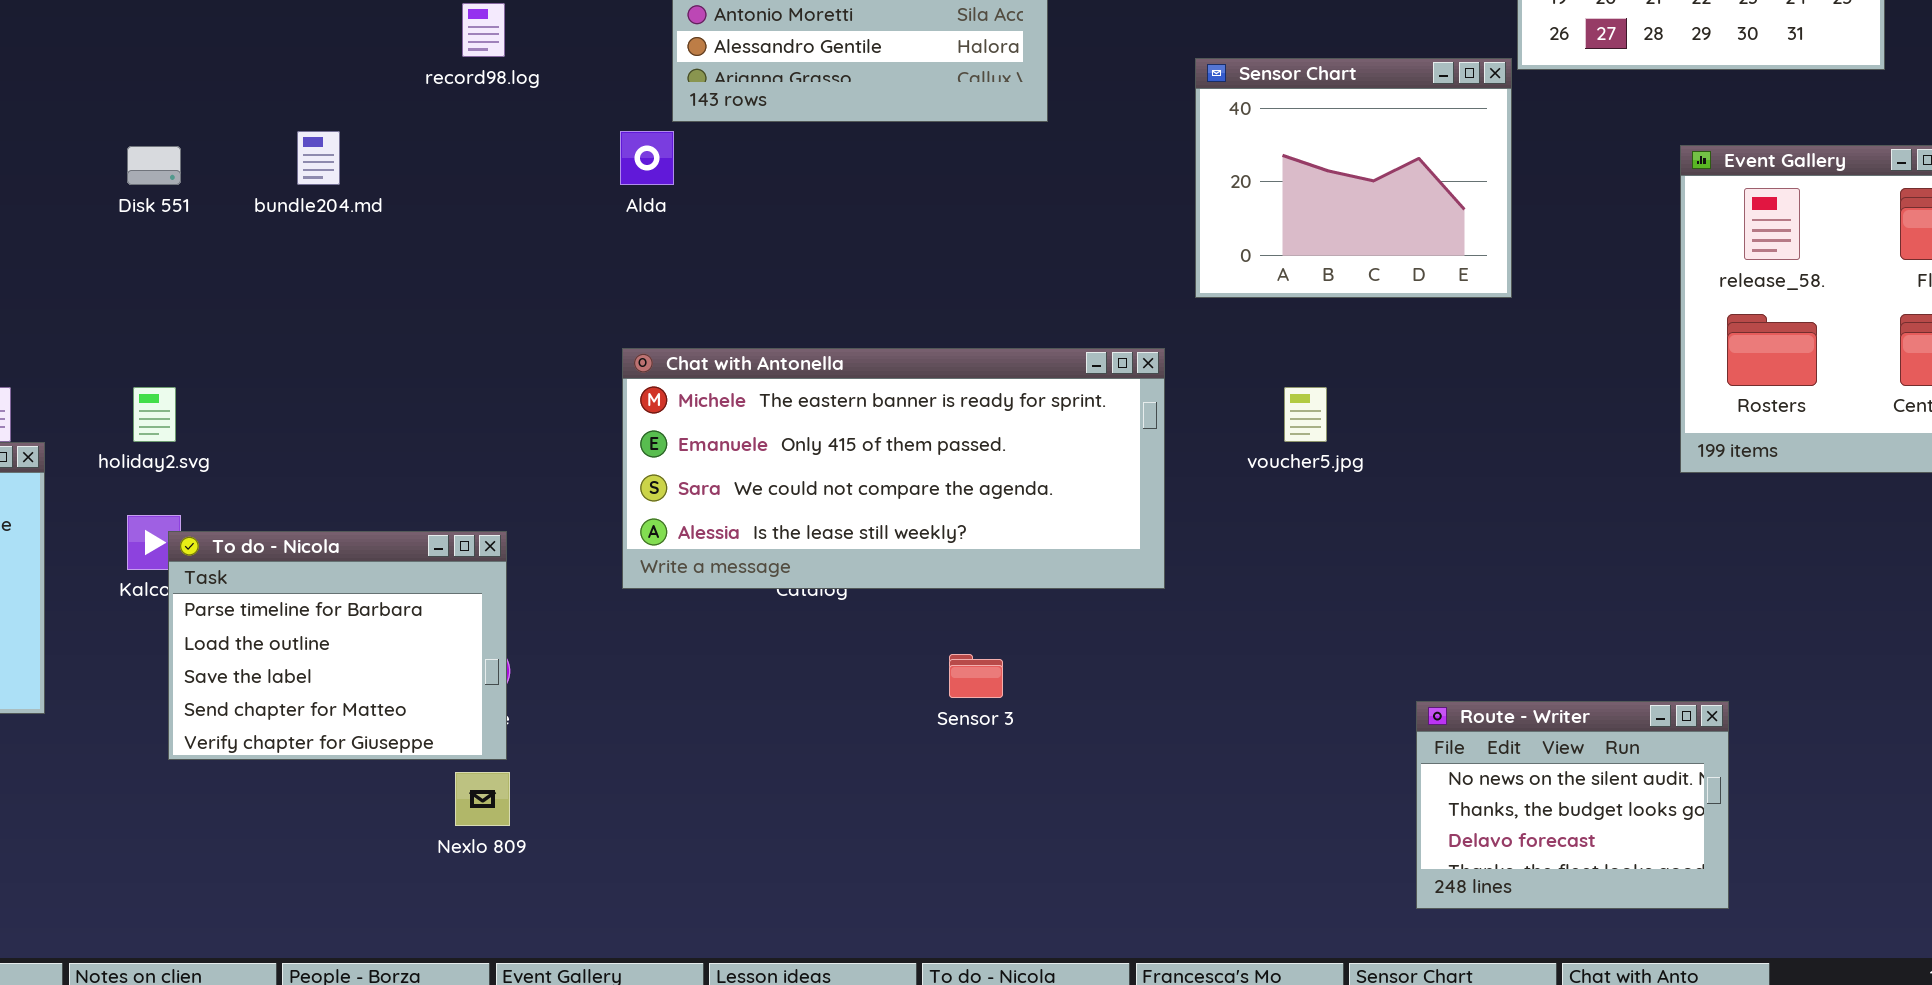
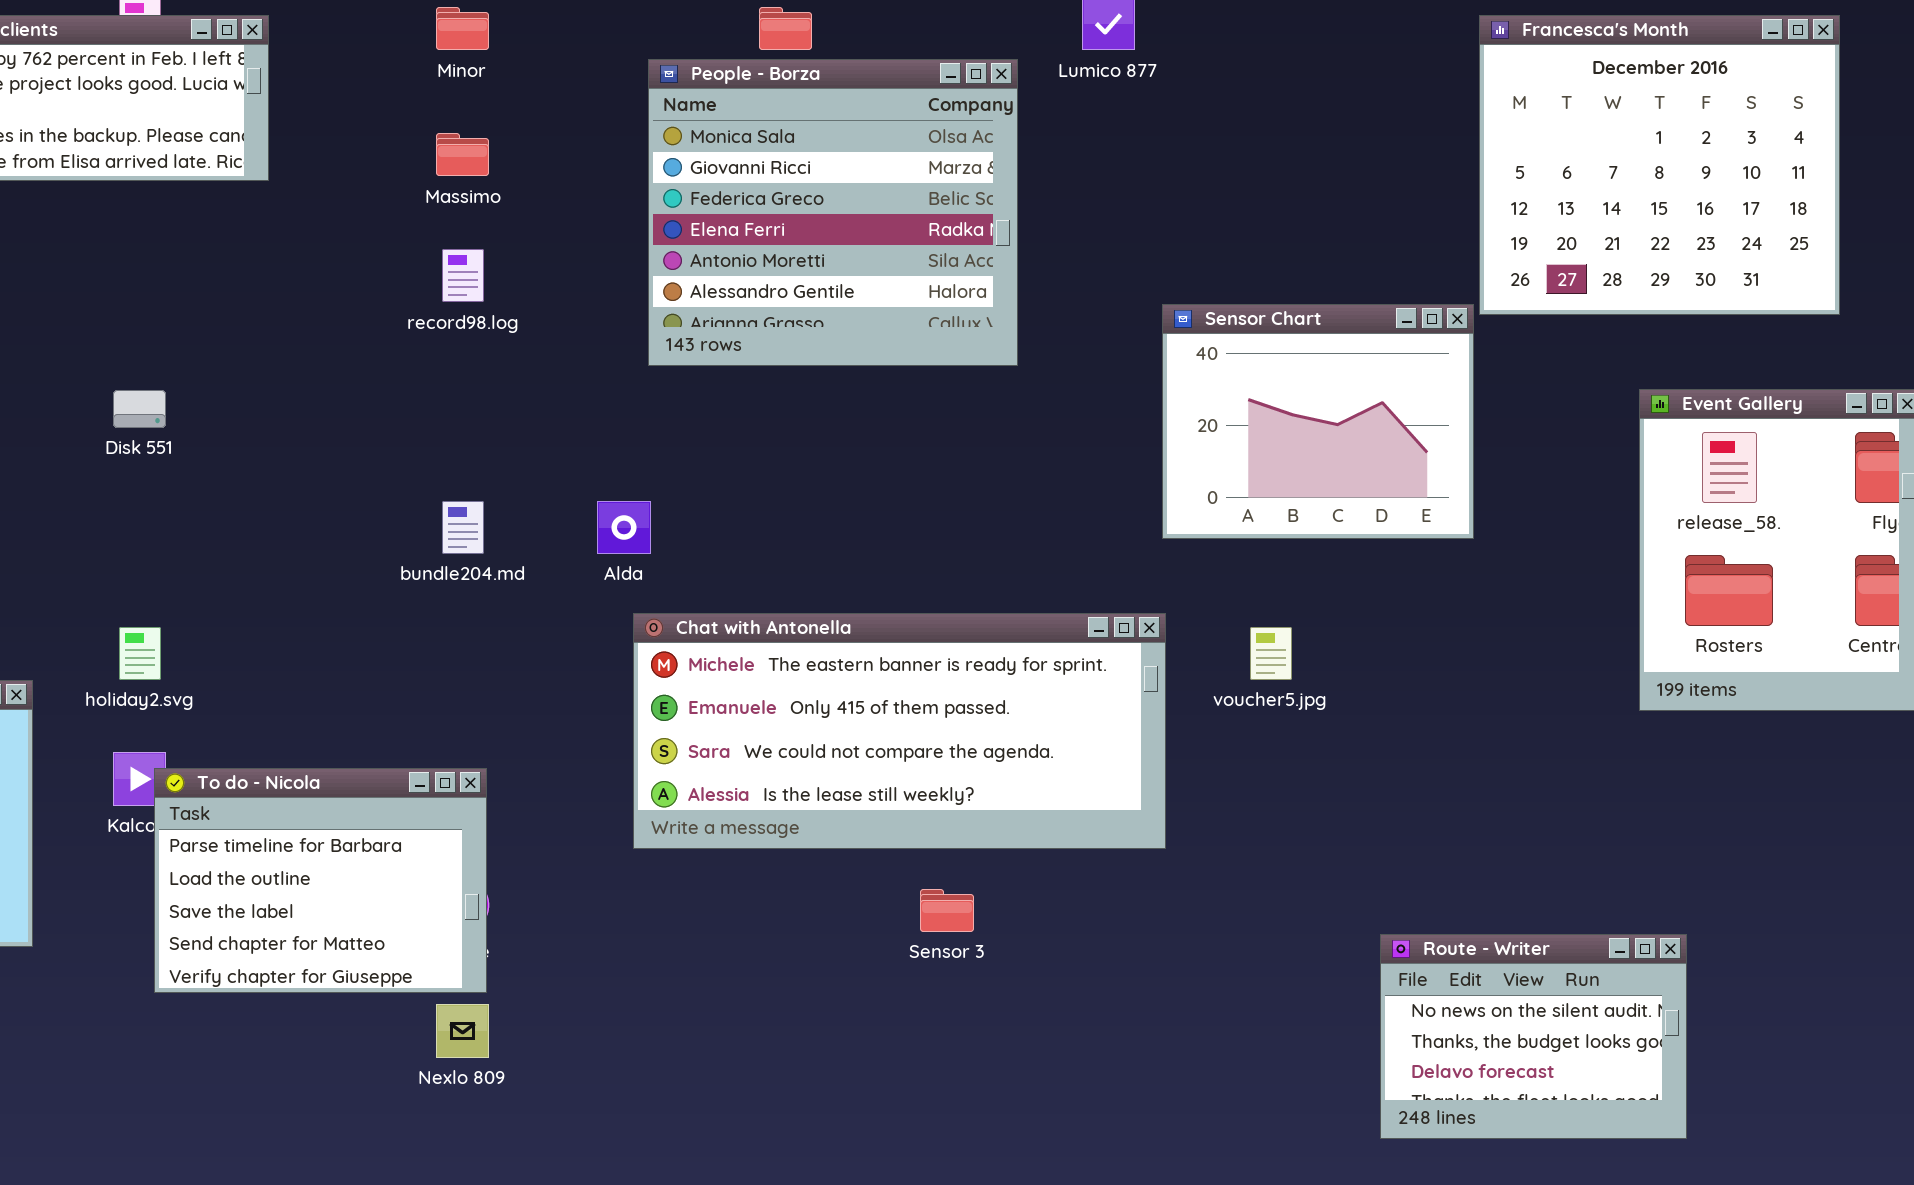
bundle204.md: [297,131,340,185] -> [442,501,484,554], moved
Alda: [620,131,674,185] -> [597,501,651,554], moved
Chat with Antonella: [622,348,1165,589] -> [633,613,1166,849], moved

